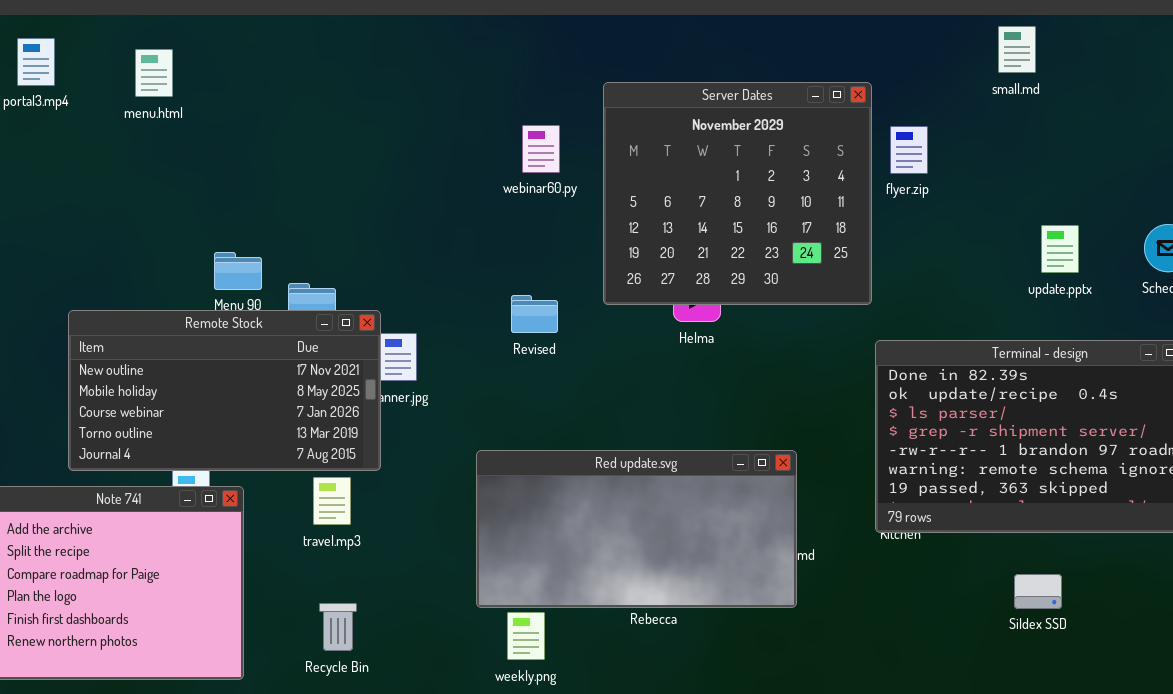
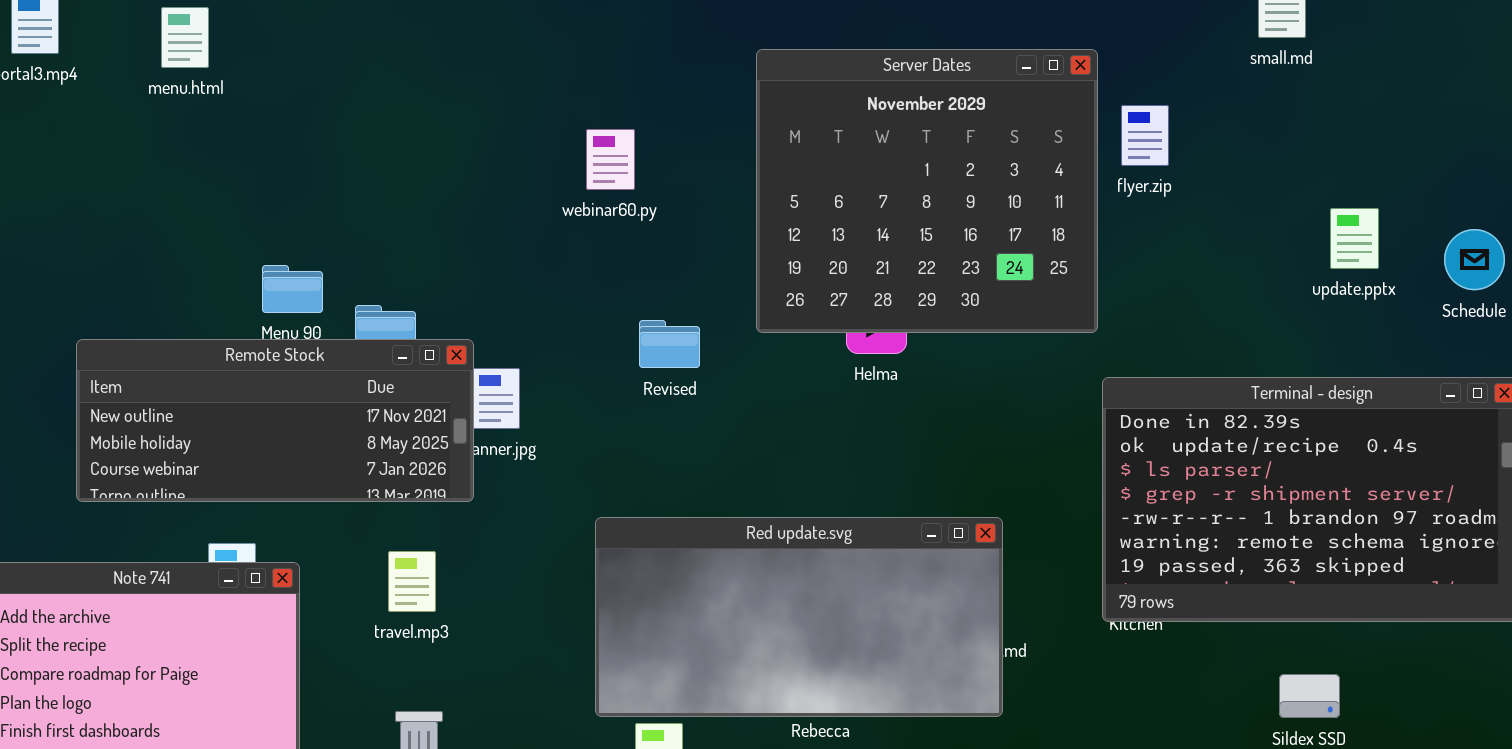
webinar60.py: [522,125,560,173] -> [586,129,635,190], moved
update.pptx: [1041,225,1079,273] -> [1330,208,1379,269], moved
Remote Stock: [68,310,381,471] -> [76,339,474,502], resized

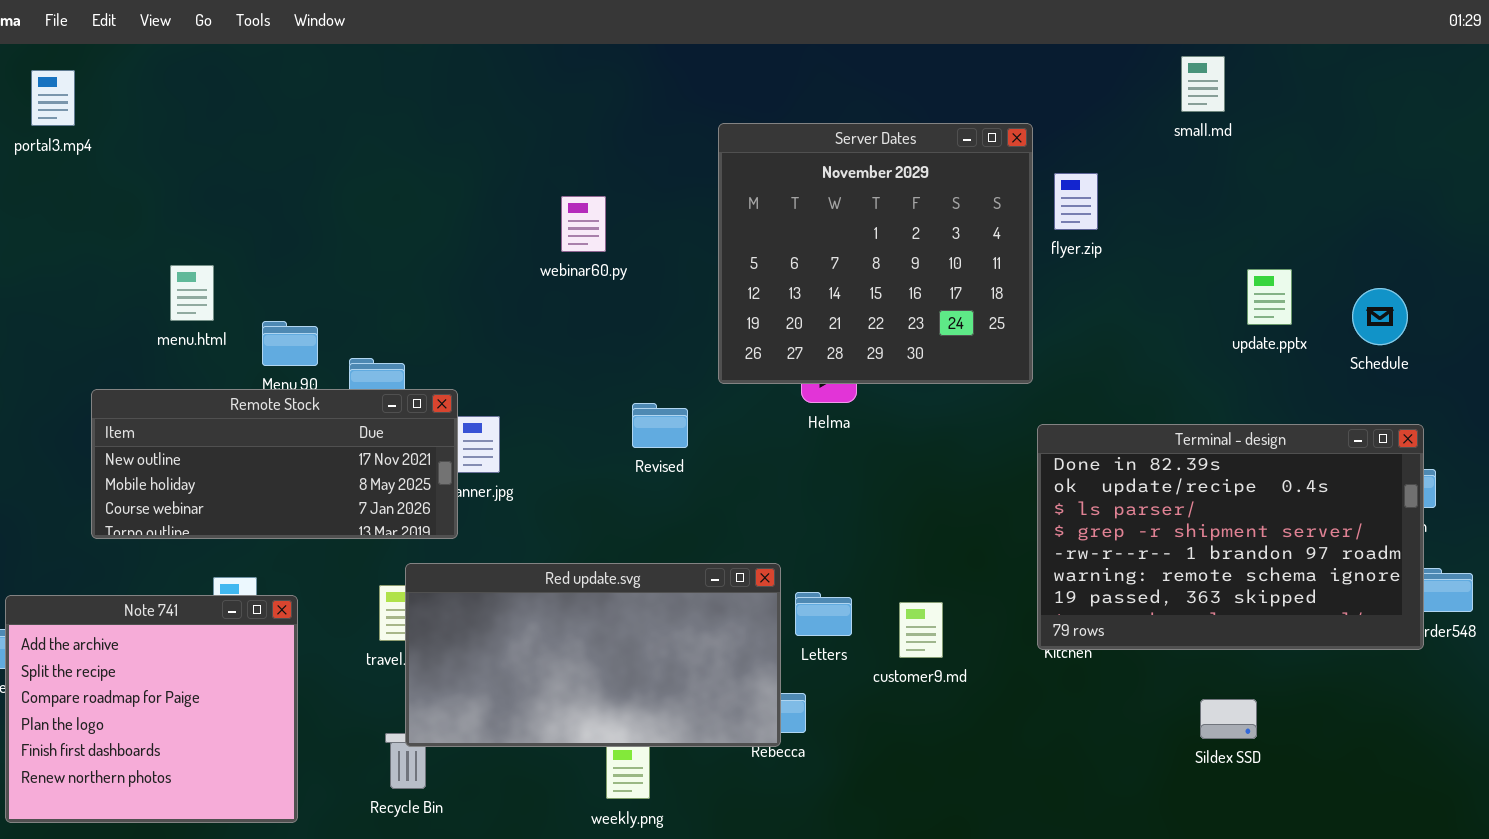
menu.html: [161,7,209,68] -> [170,265,214,321], moved
Revised: [639,320,700,368] -> [632,403,688,448], moved
Red update.svg: [595,517,1003,717] -> [405,563,781,747], moved

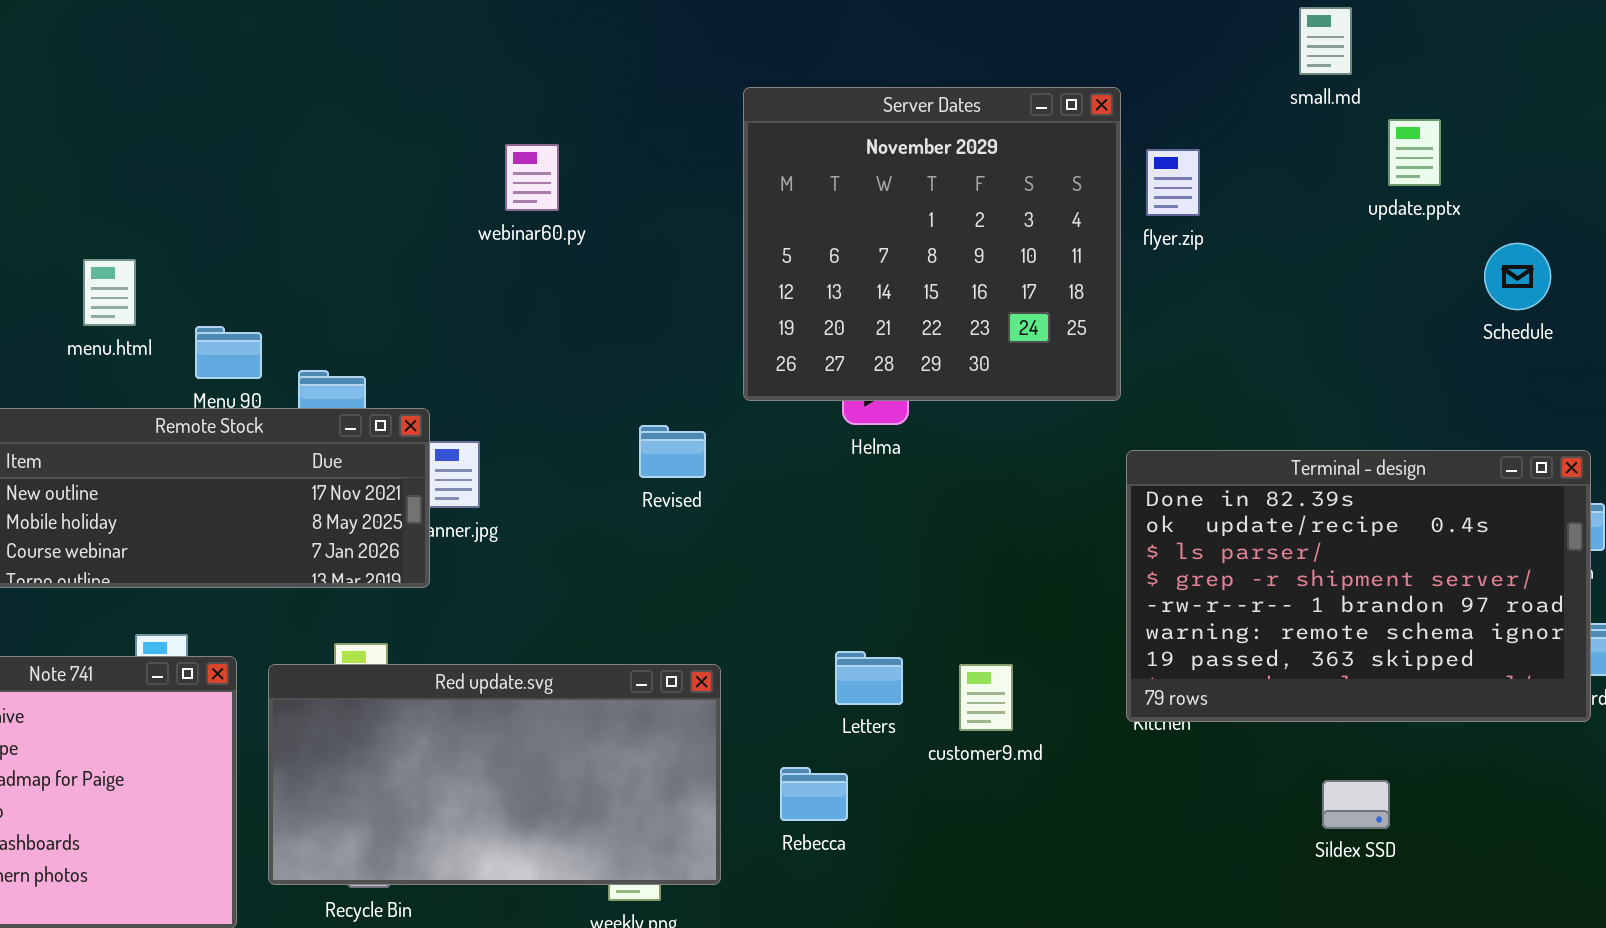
webinar60.py: [561,196,606,252] -> [505,144,559,211], moved
update.pptx: [1247,269,1292,325] -> [1388,119,1441,186], moved
Schedule: [1352,288,1408,345] -> [1484,243,1551,310], moved
Red update.svg: [405,563,781,747] -> [268,664,721,885], moved

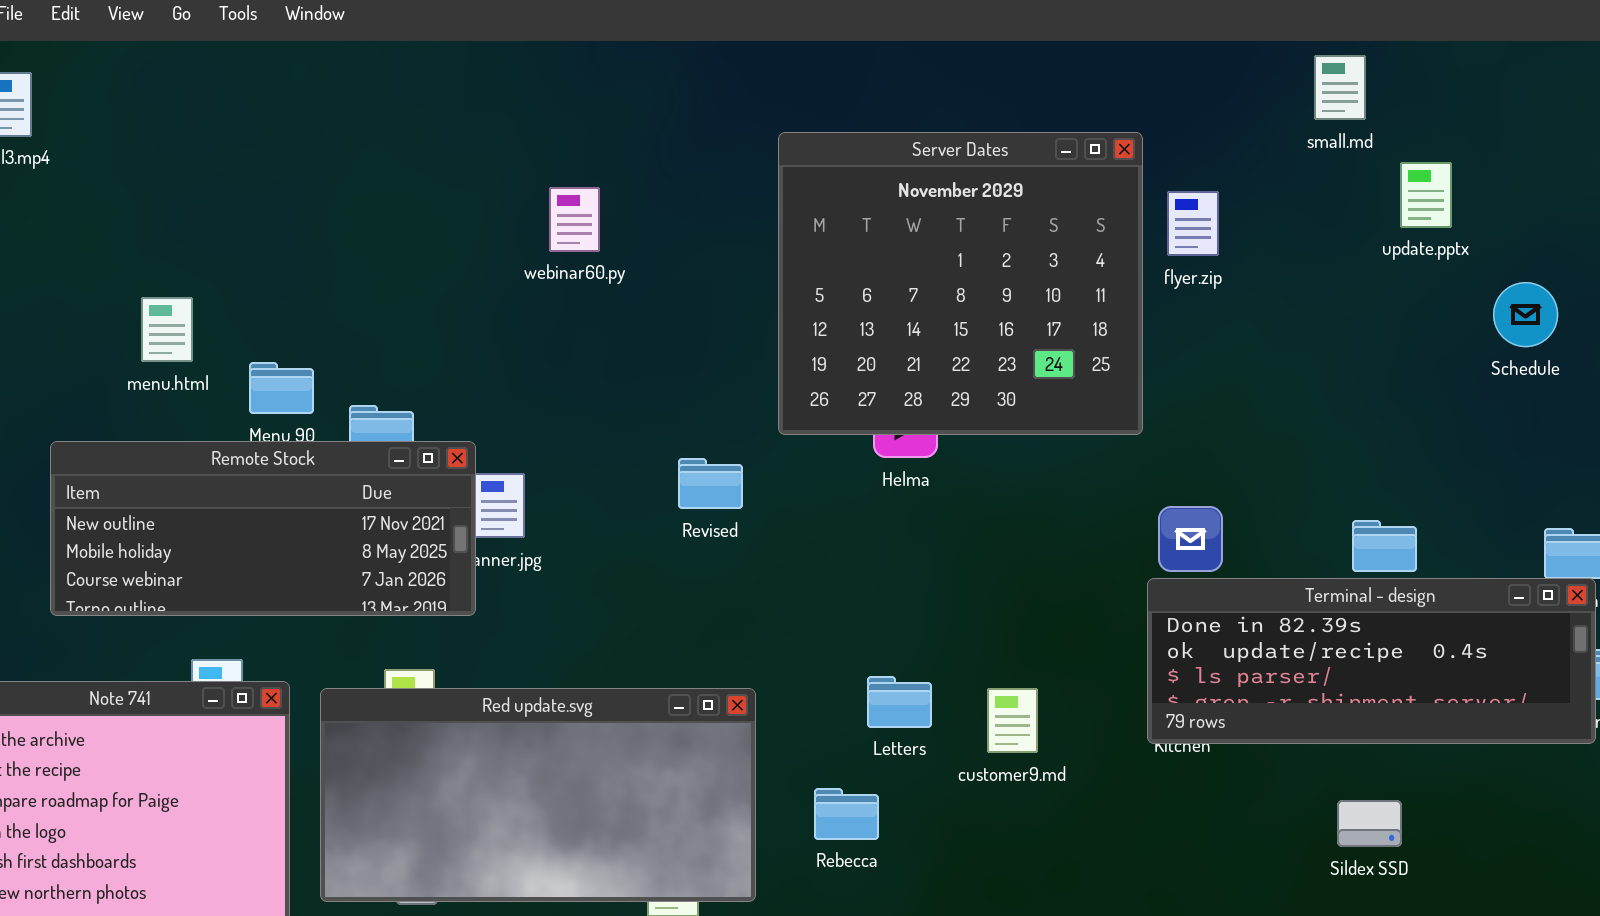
Terminal - design: [1126,450,1591,722] -> [1147,578,1596,744], resized

